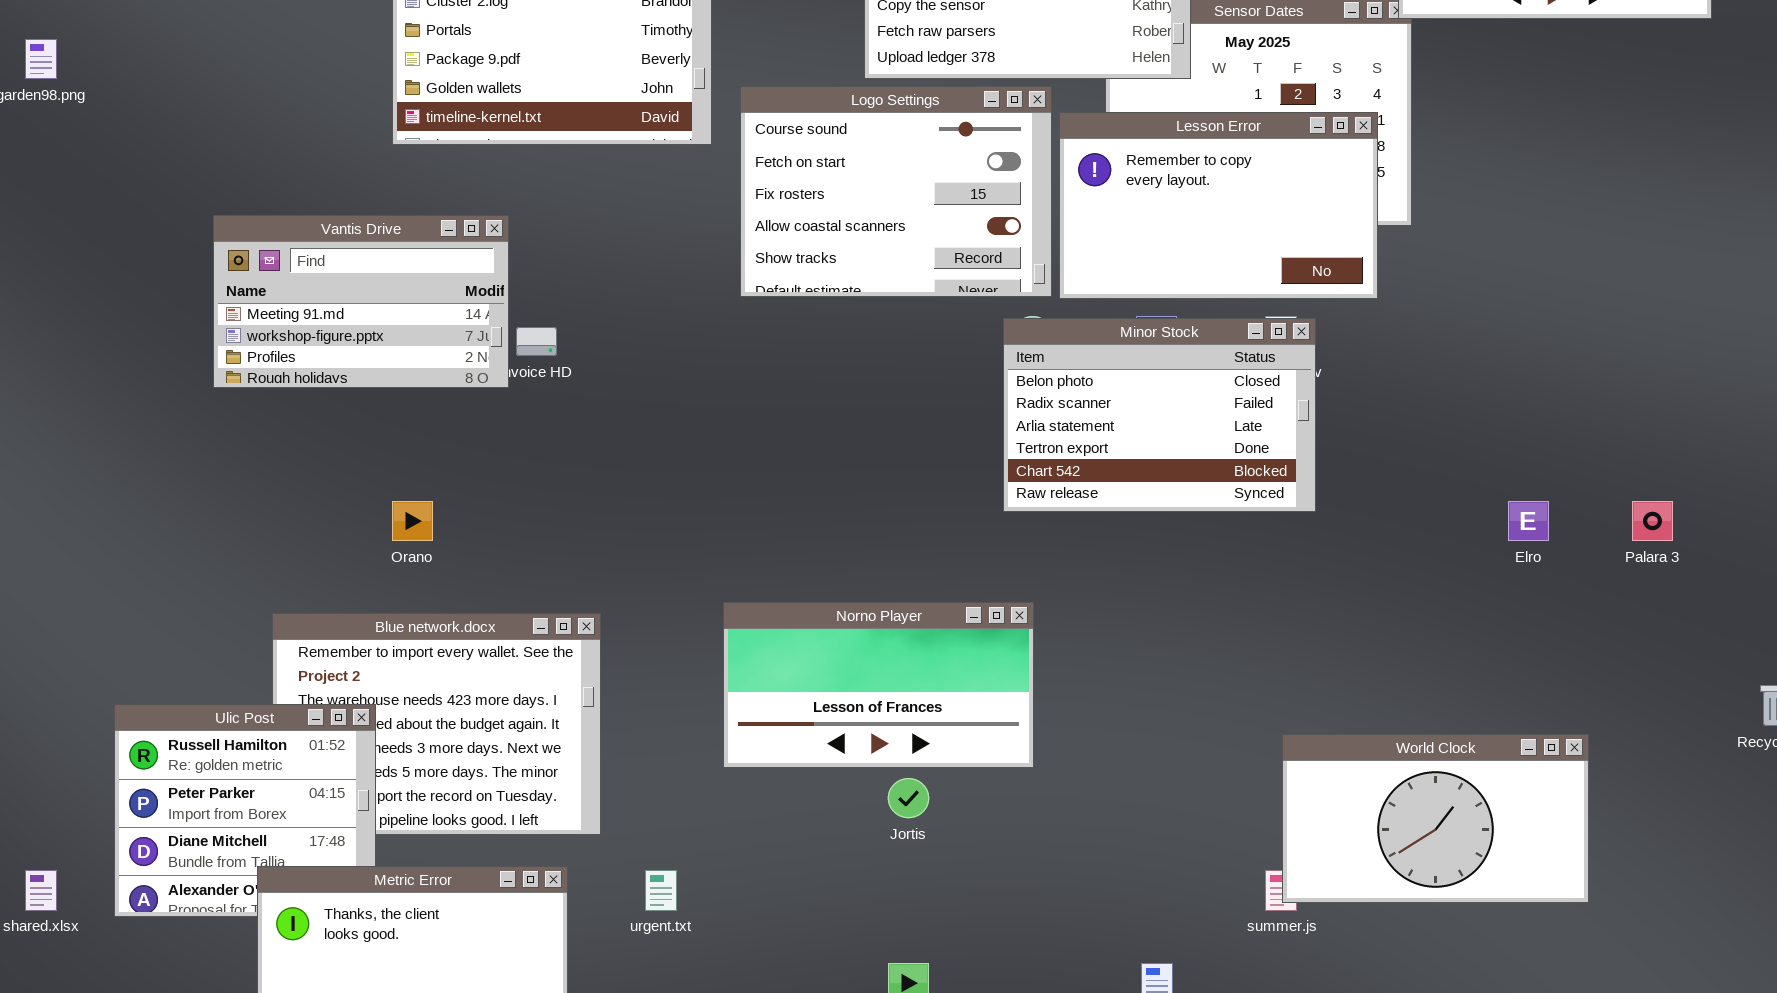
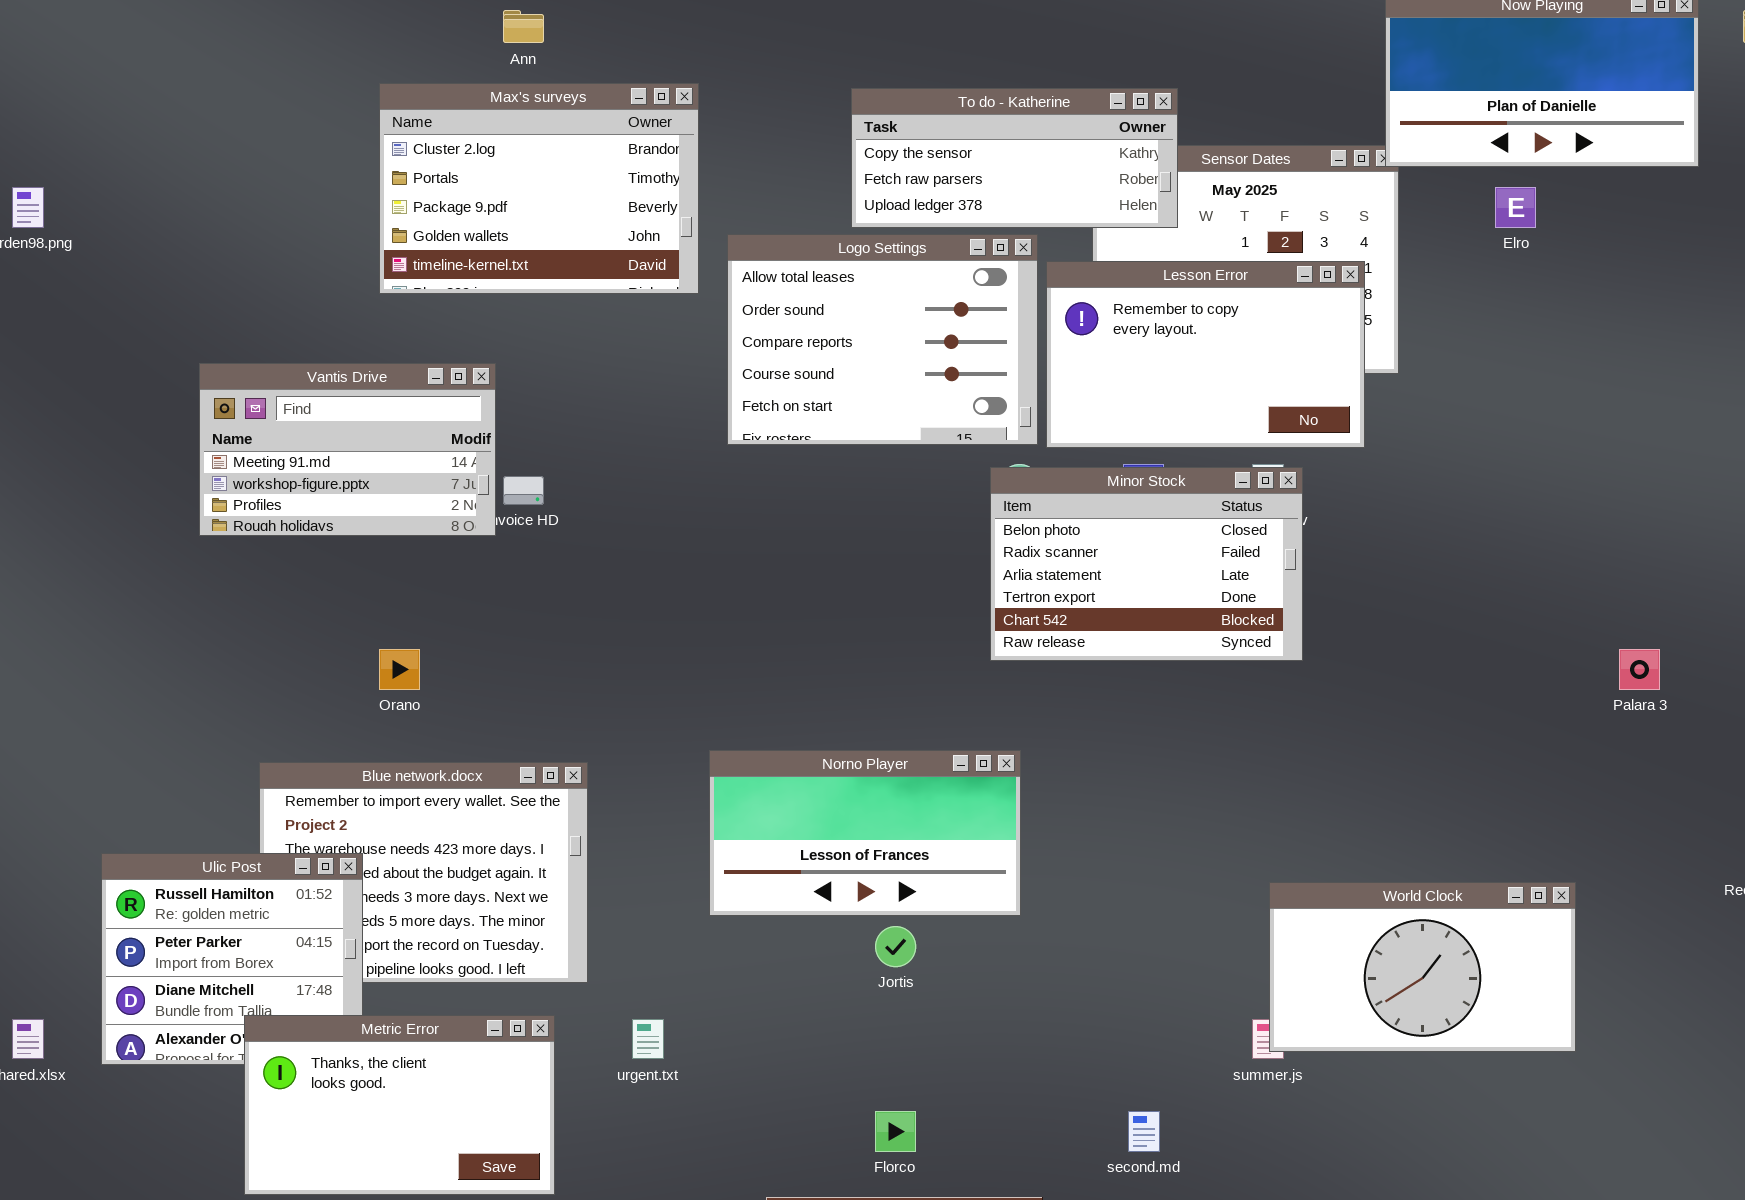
Logo Settings: [740,86,1052,297] -> [727,234,1038,445], scrolled up 3 rows
Elro: [1508,501,1549,541] -> [1495,187,1536,228], moved

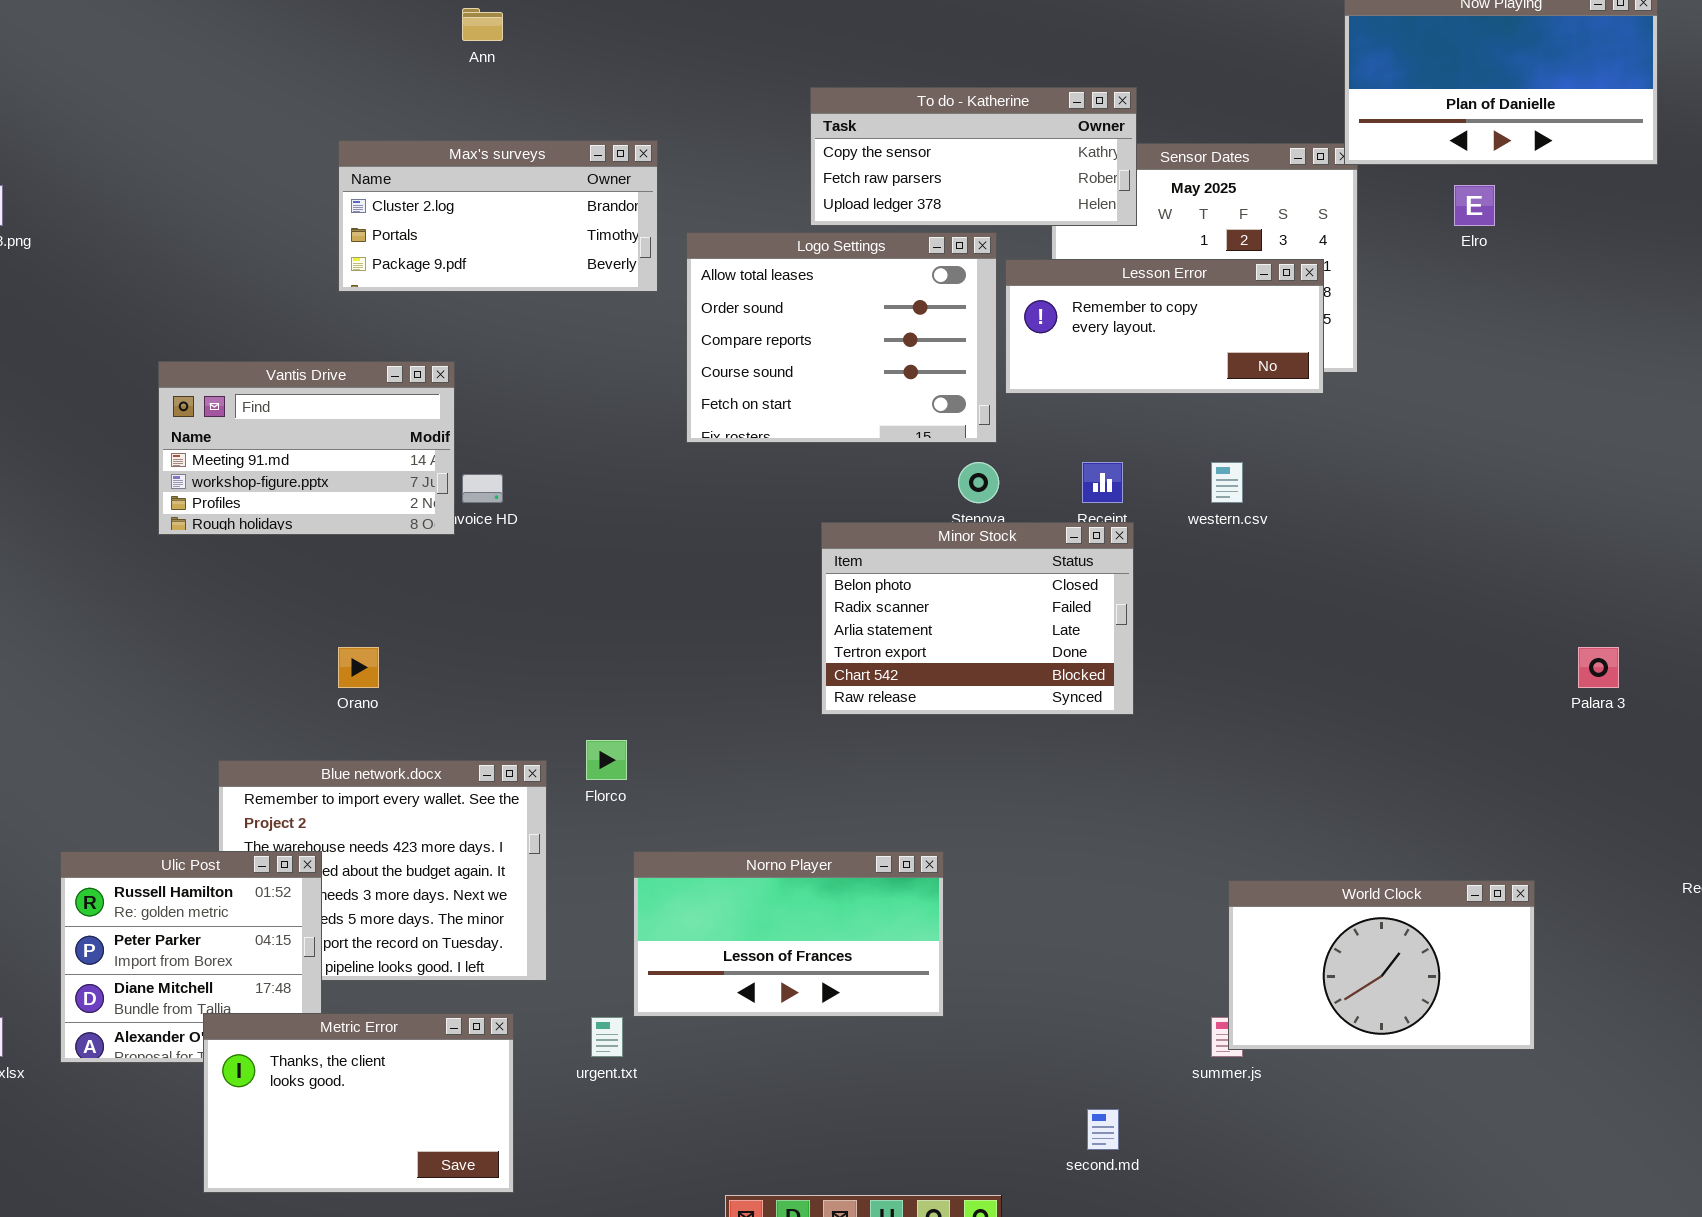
Max's surveys: [379,83,699,294] -> [338,140,658,292], resized
Lesson Error: [1046,261,1365,448] -> [1005,259,1324,394], resized
Minor Stock: [990,467,1303,661] -> [821,522,1134,715], moved
Norno Player: [709,750,1021,916] -> [633,851,944,1017], moved
Florco: [875,1111,916,1152] -> [586,740,627,780], moved

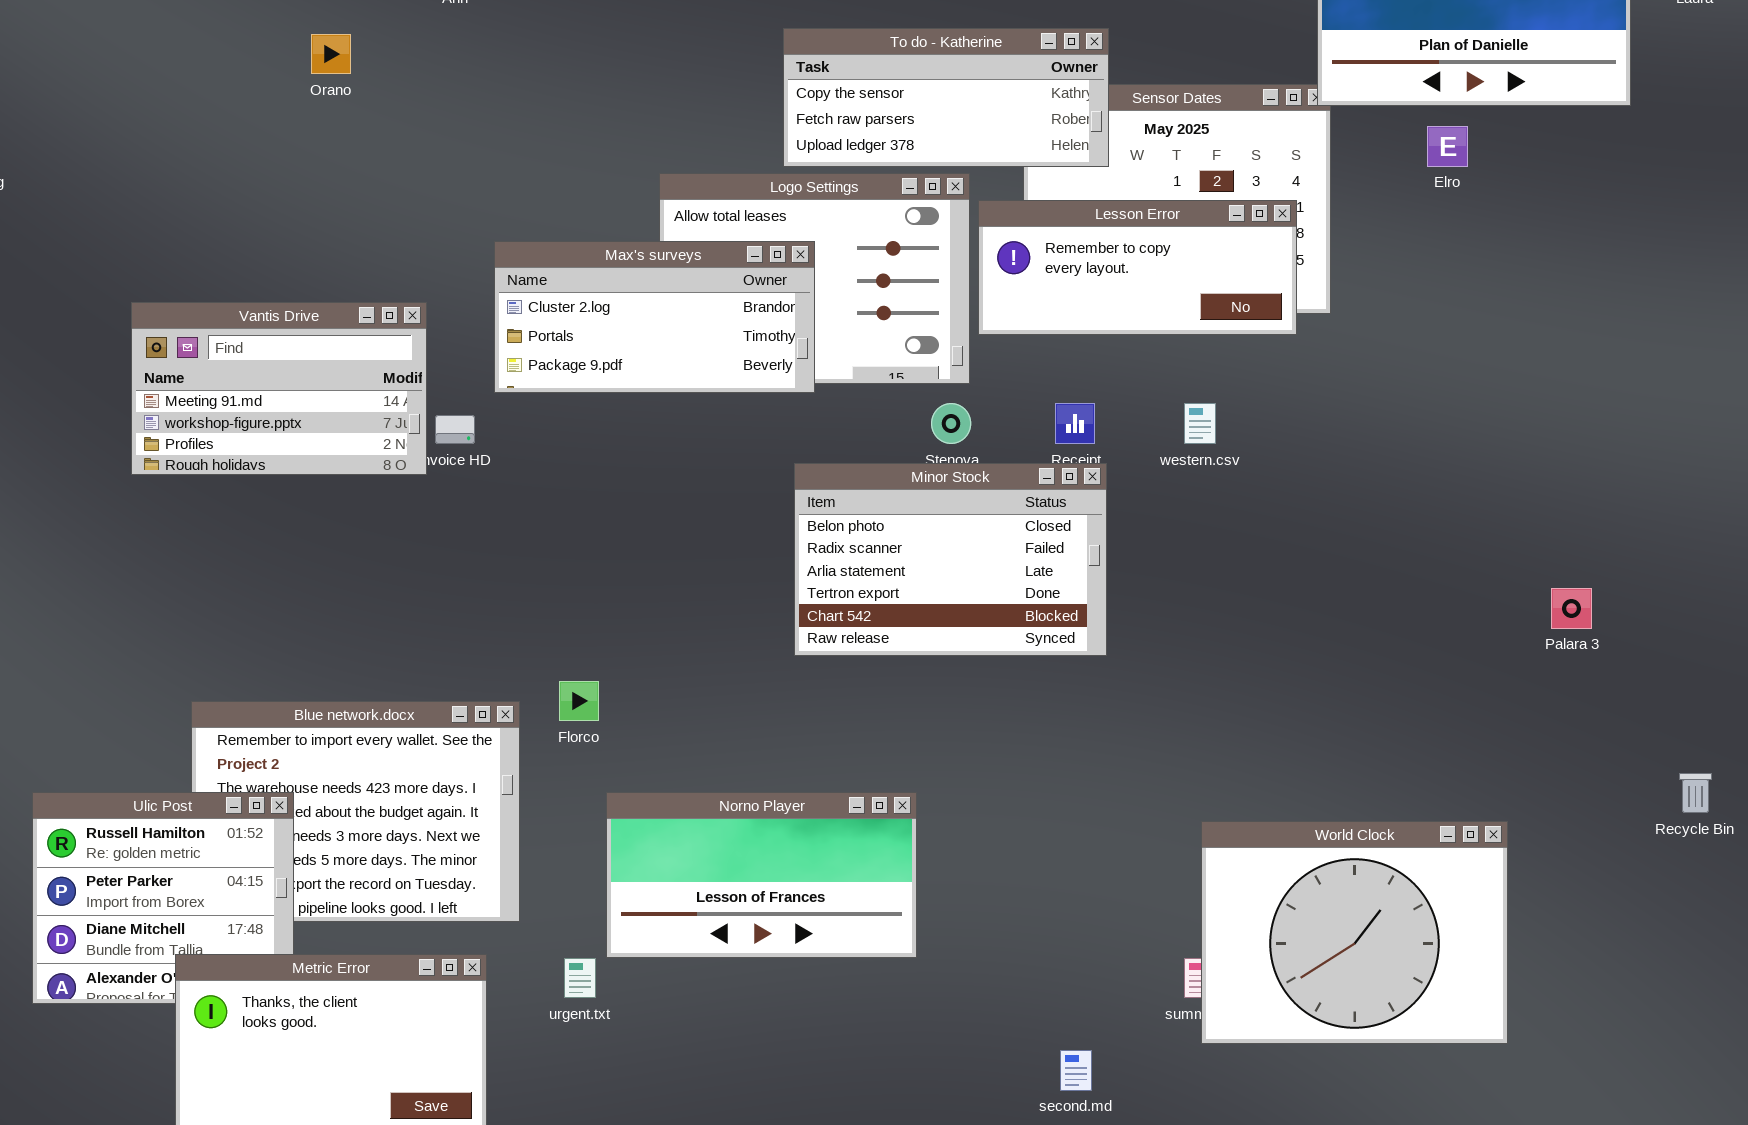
Max's surveys: [338,140,658,292] -> [494,241,815,393], moved
Orano: [338,647,379,688] -> [311,34,351,74], moved
World Clock: [1228,880,1535,1050] -> [1201,821,1508,1044], resized

